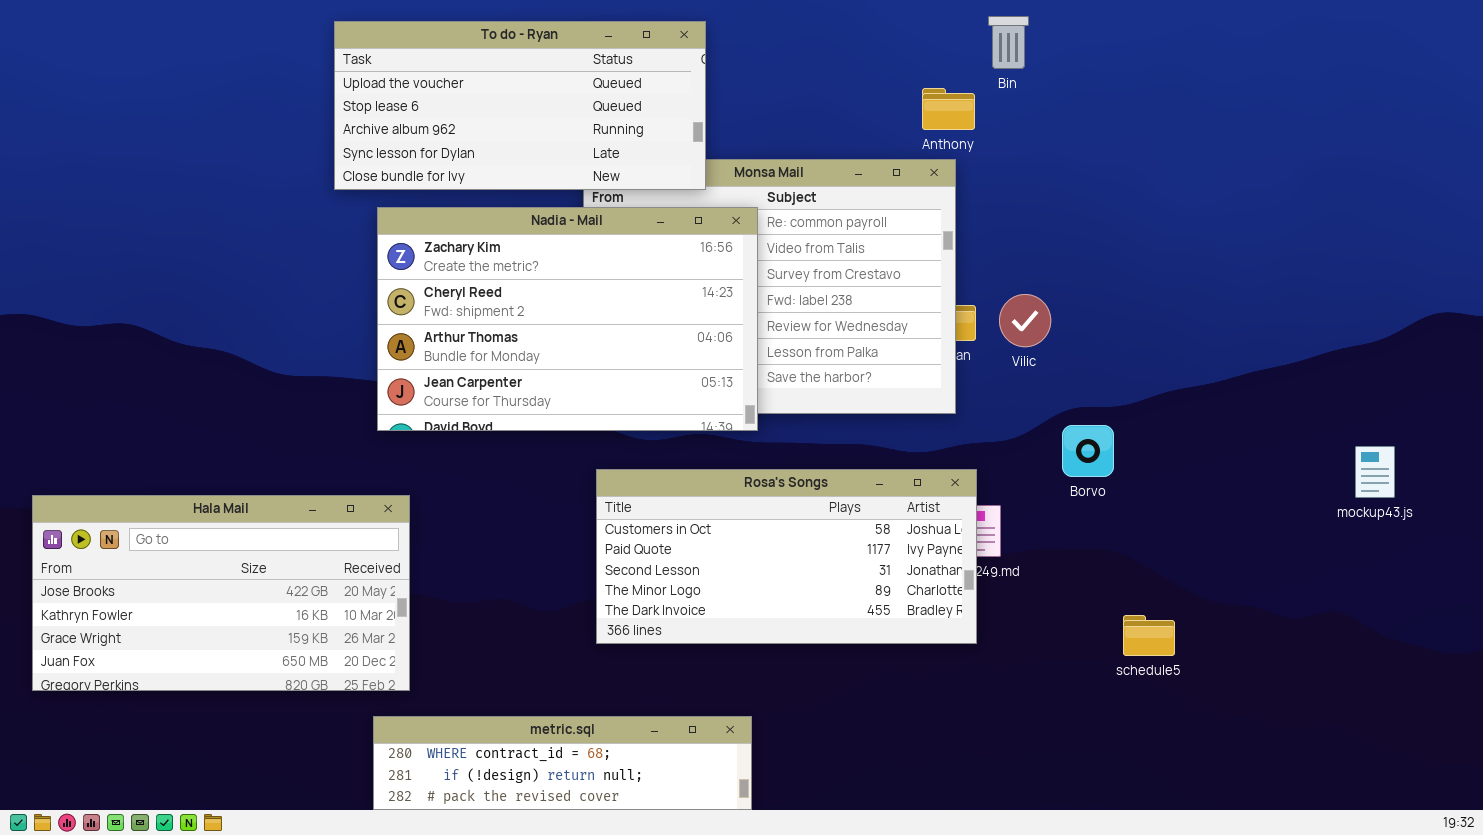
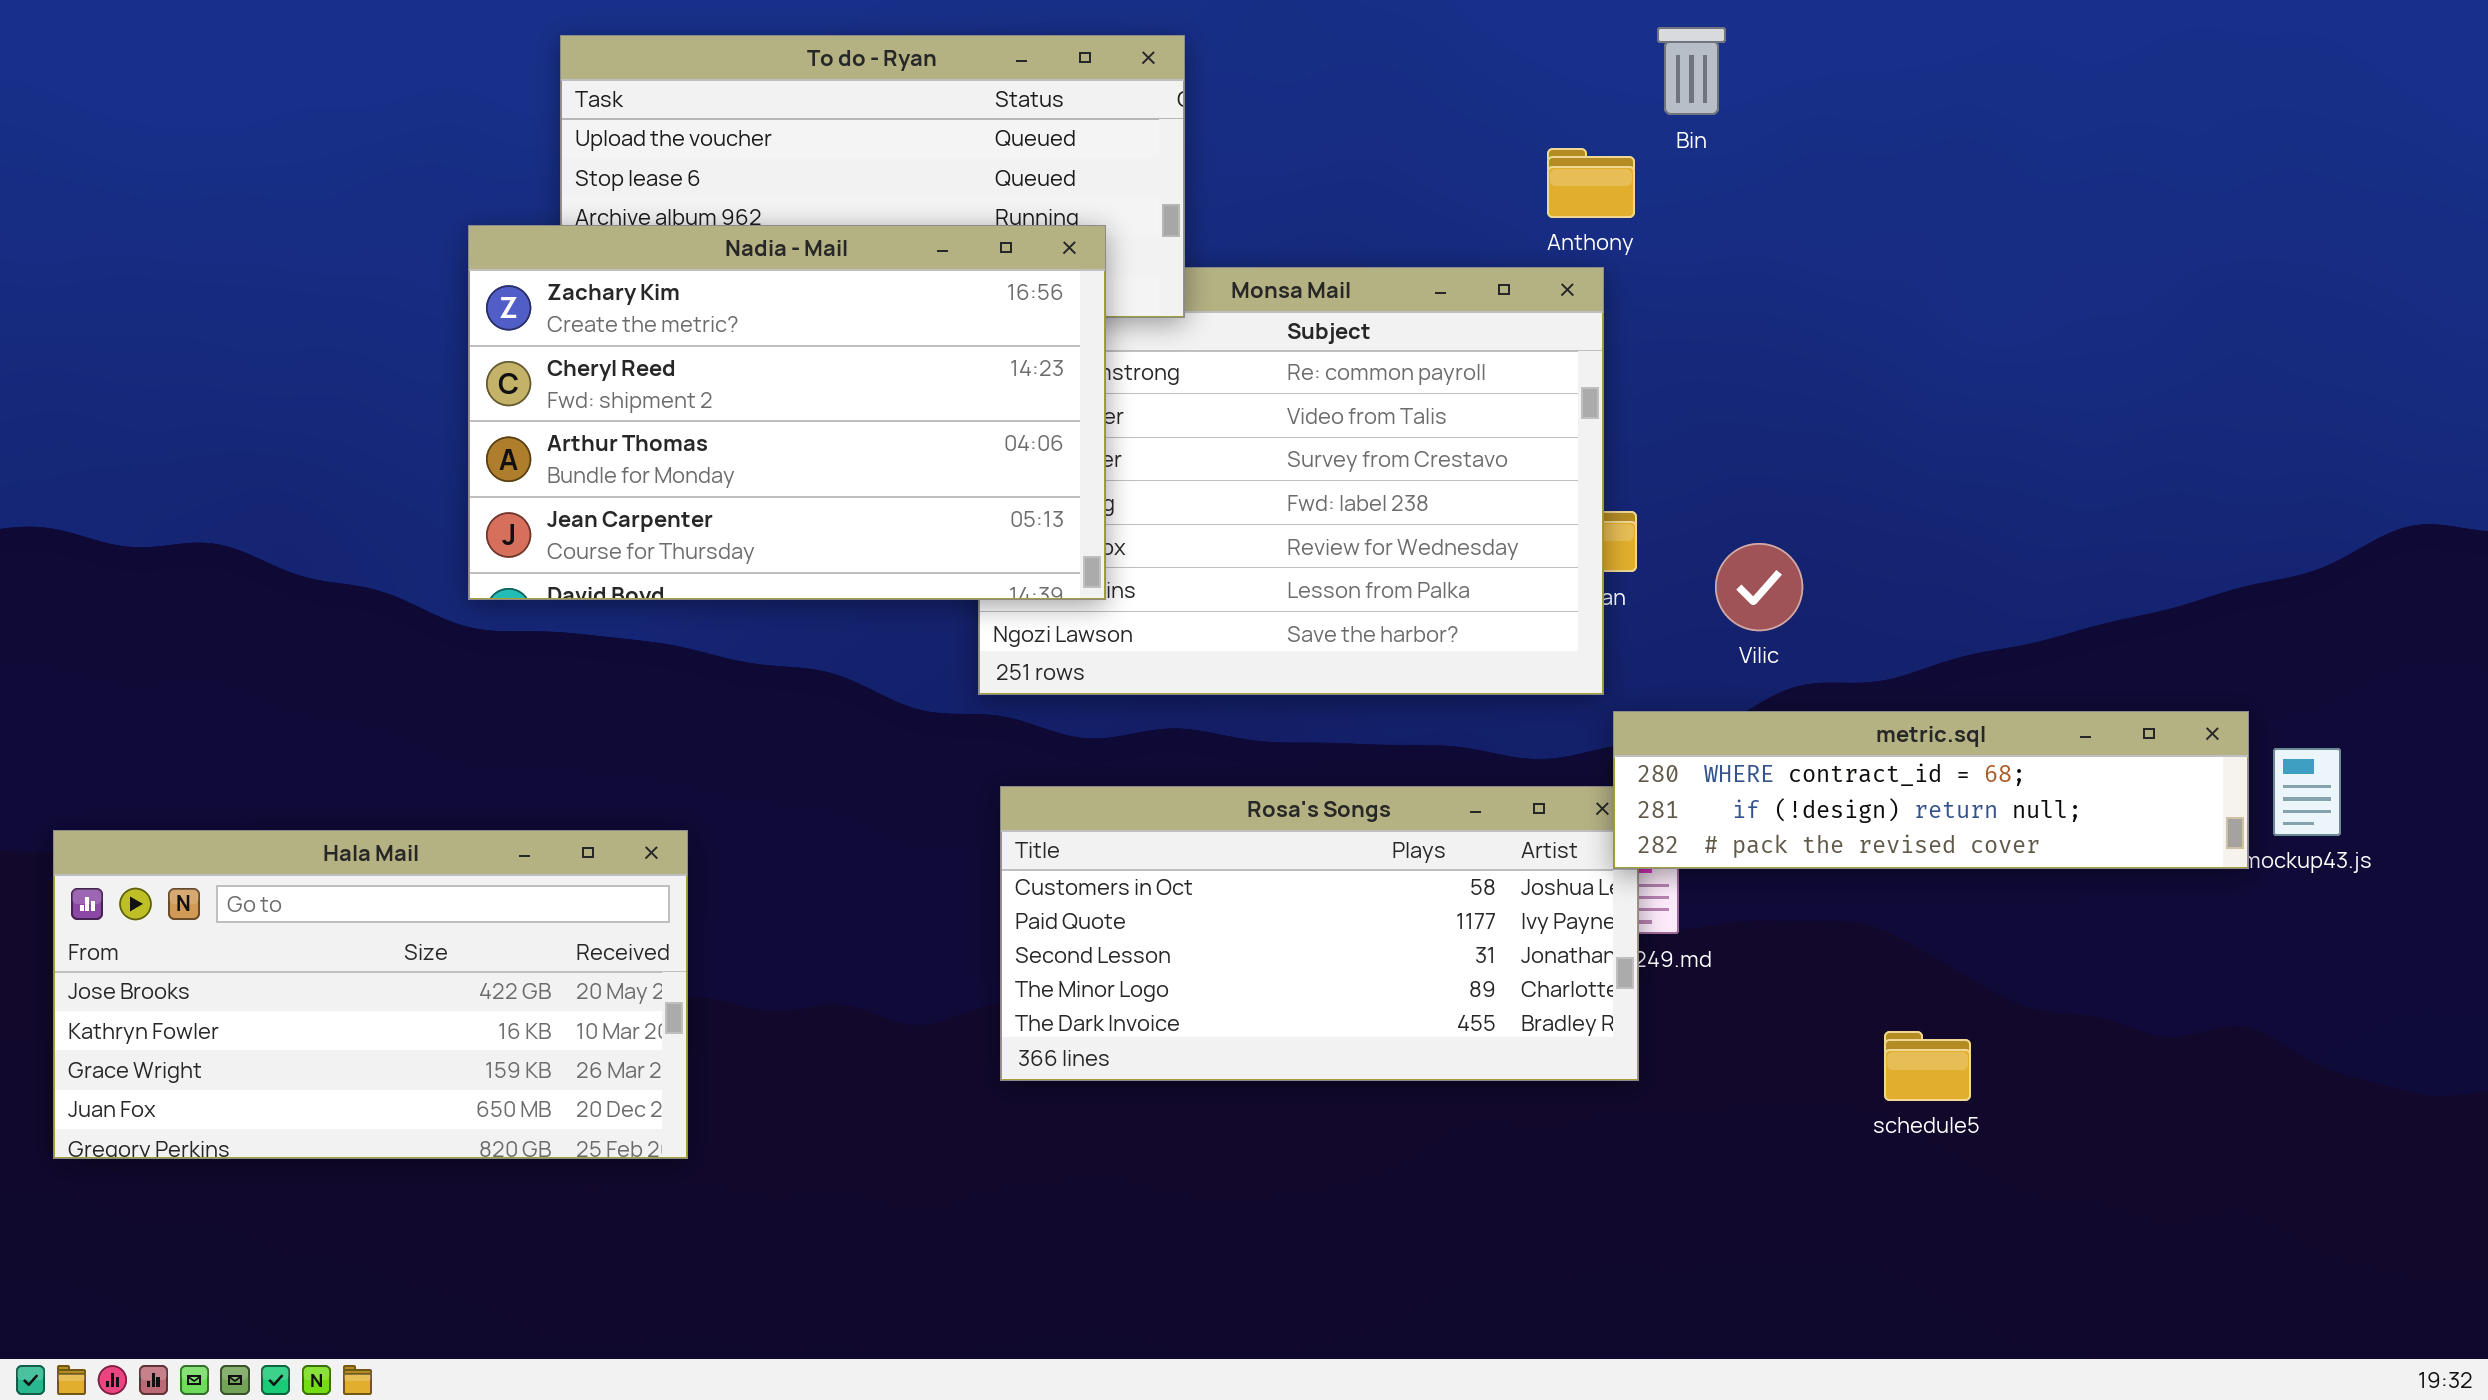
Nadia - Mail: [377,207,758,431] -> [468,225,1106,600], moved
Vilic: [999,294,1051,347] -> [1715,543,1803,631], moved
metric.sql: [373,716,752,810] -> [1613,711,2249,869], moved

